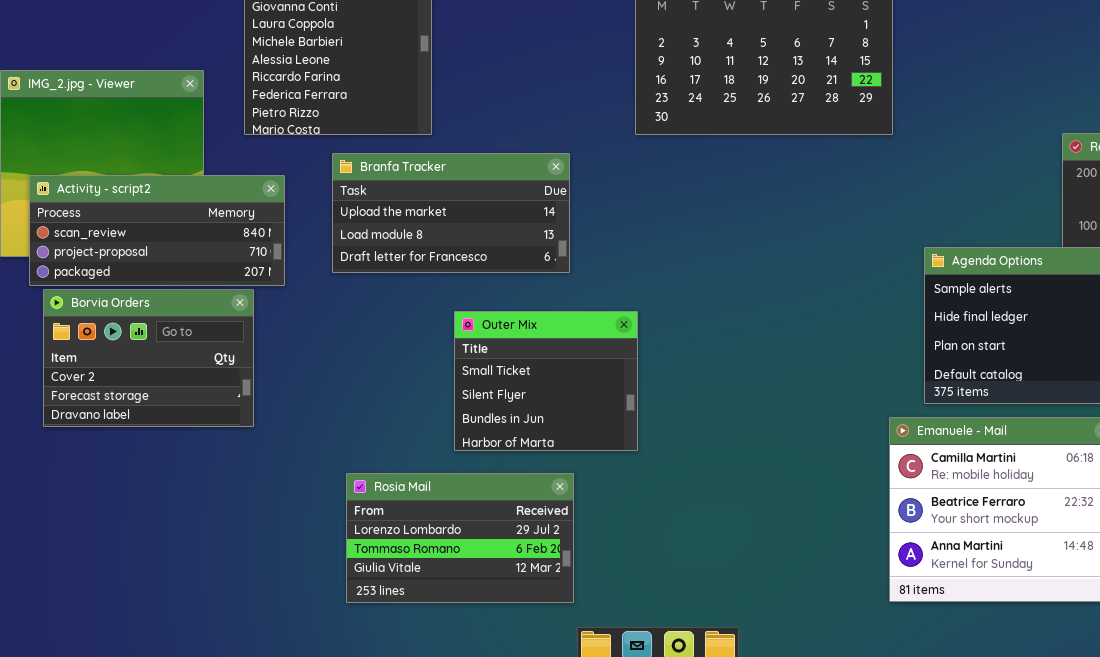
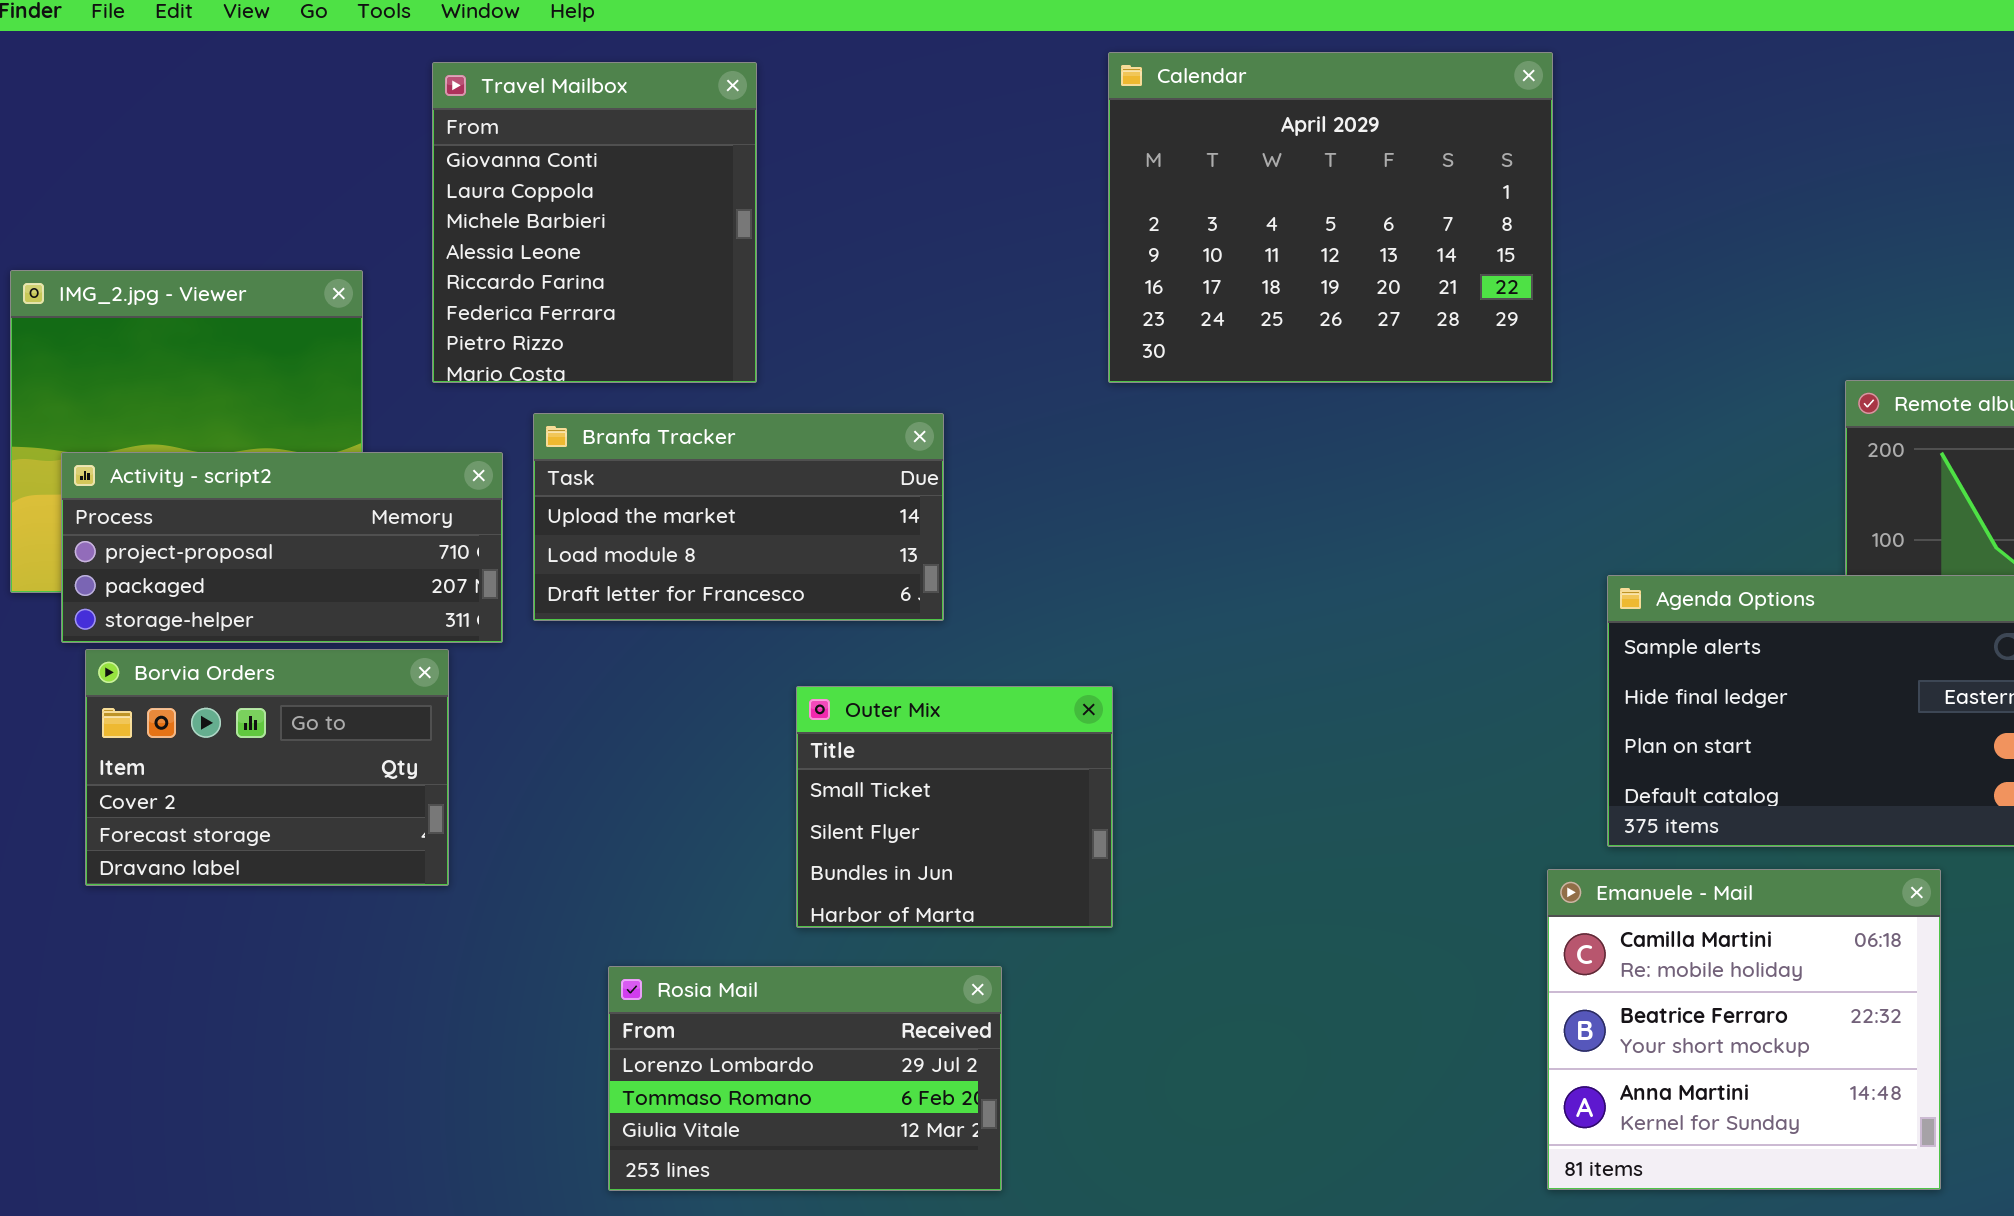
Branfa Tracker: [332,153,570,273] -> [533,413,944,621], moved
Activity - script2: [29,175,285,286] -> [61,452,503,643], scrolled down 1 row

